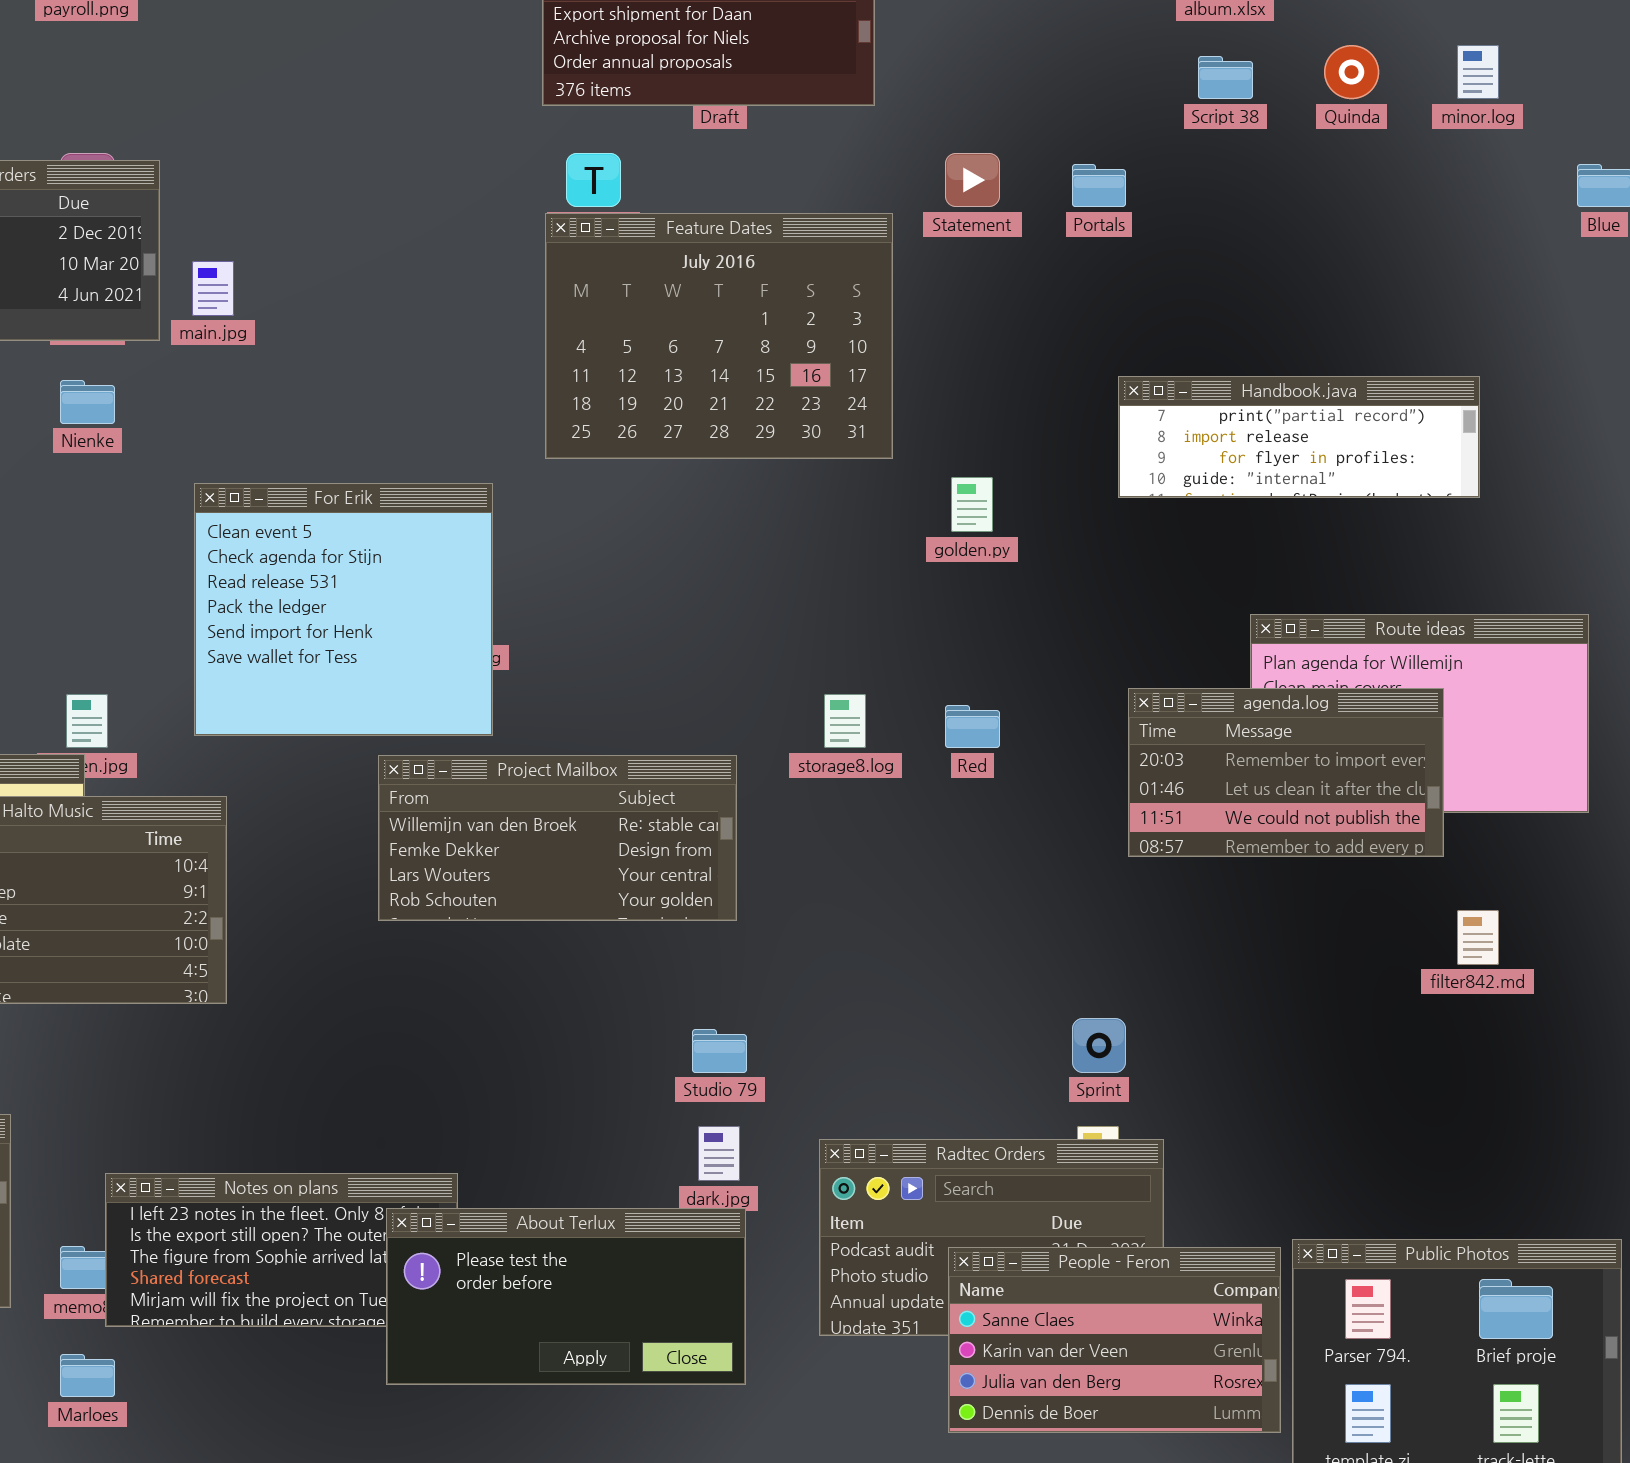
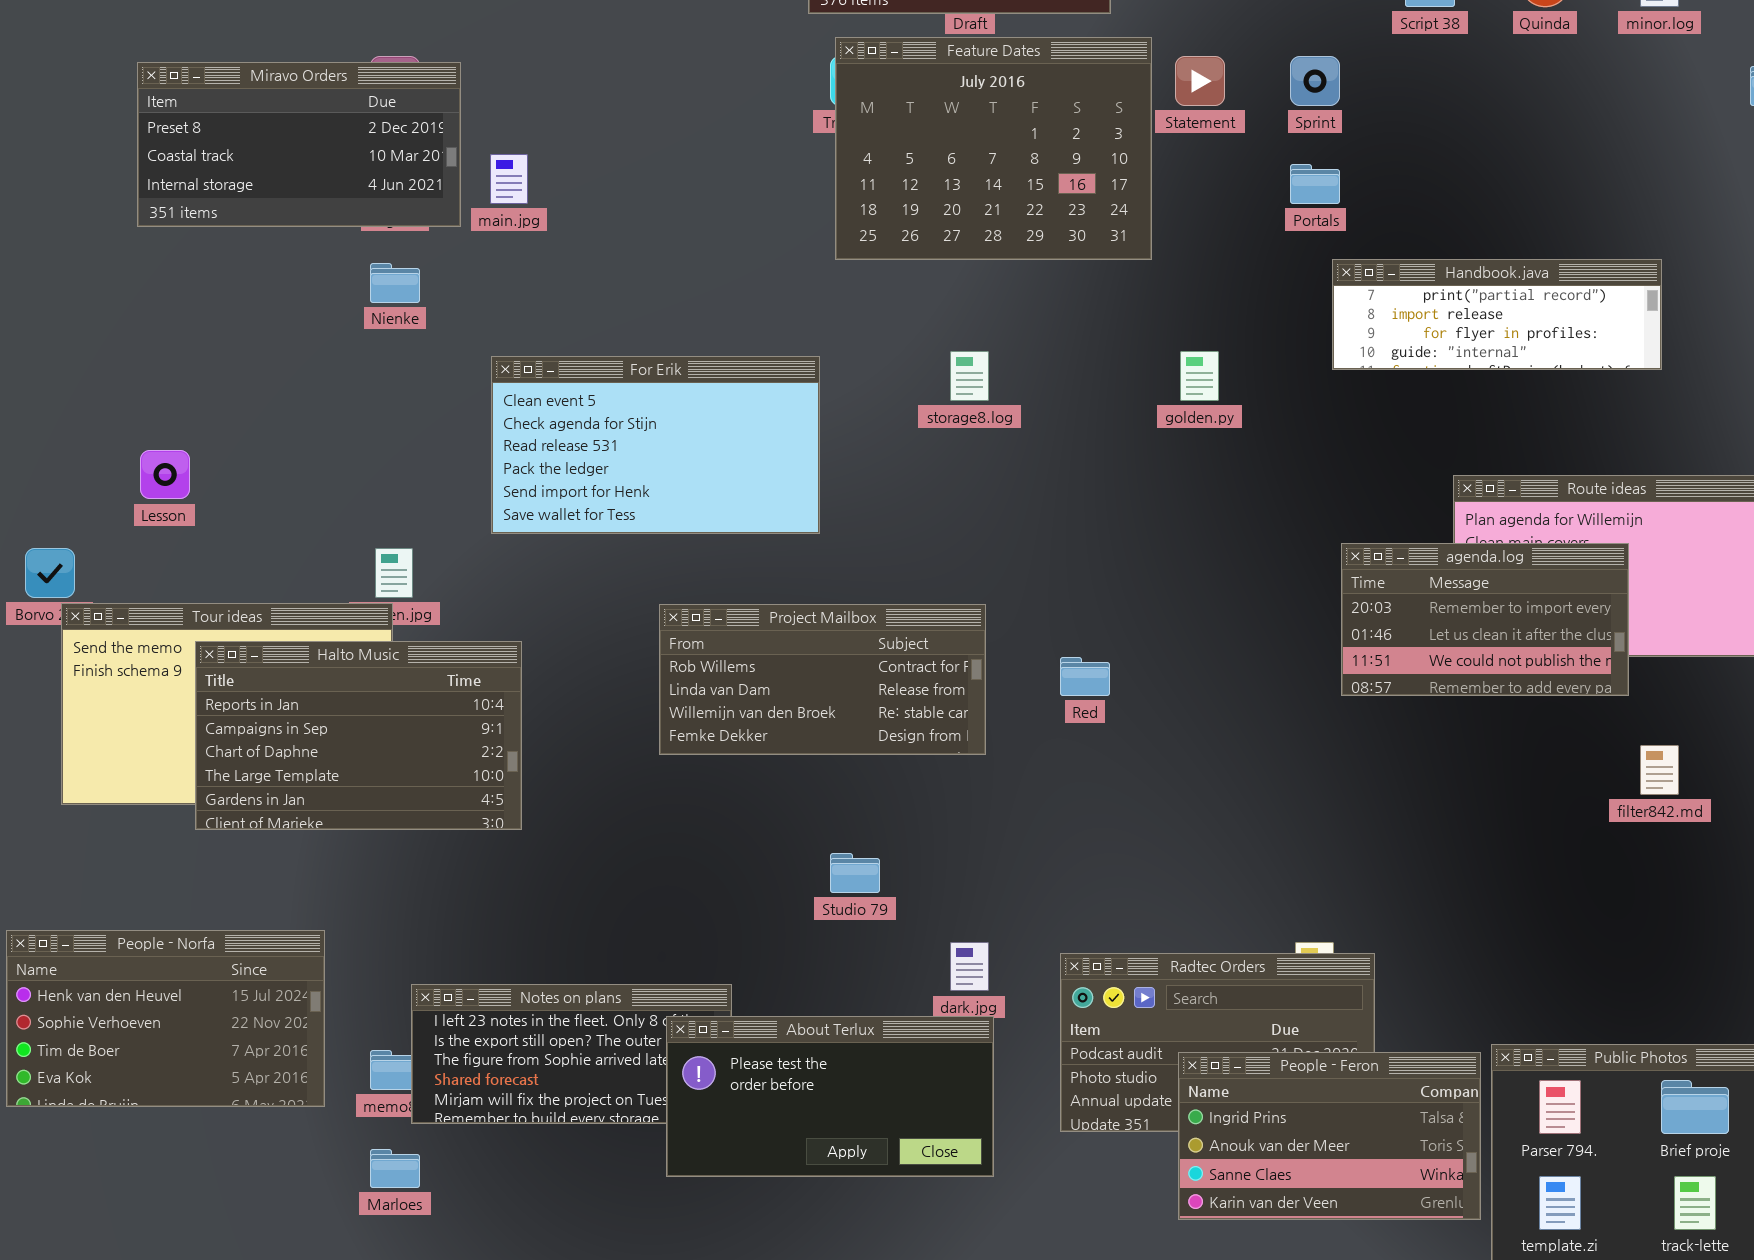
Portals: [1072,164,1126,207] -> [1290,164,1340,204], moved
Feature Dates: [545,213,893,459] -> [835,37,1152,260], moved
For Erik: [194,483,493,736] -> [491,356,820,534], resized
storage8.log: [824,694,866,748] -> [950,351,989,401], moved
Red: [945,705,1000,748] -> [1060,657,1110,696], moved
Project Mailbox: [378,755,737,921] -> [659,604,986,755], scrolled up 2 rows
Sprint: [1072,1018,1126,1073] -> [1290,56,1340,106], moved
Studio 79: [692,1029,747,1073] -> [830,853,880,893], moved
People - Feron: [948,1247,1281,1433] -> [1178,1052,1481,1220], scrolled up 2 rows

